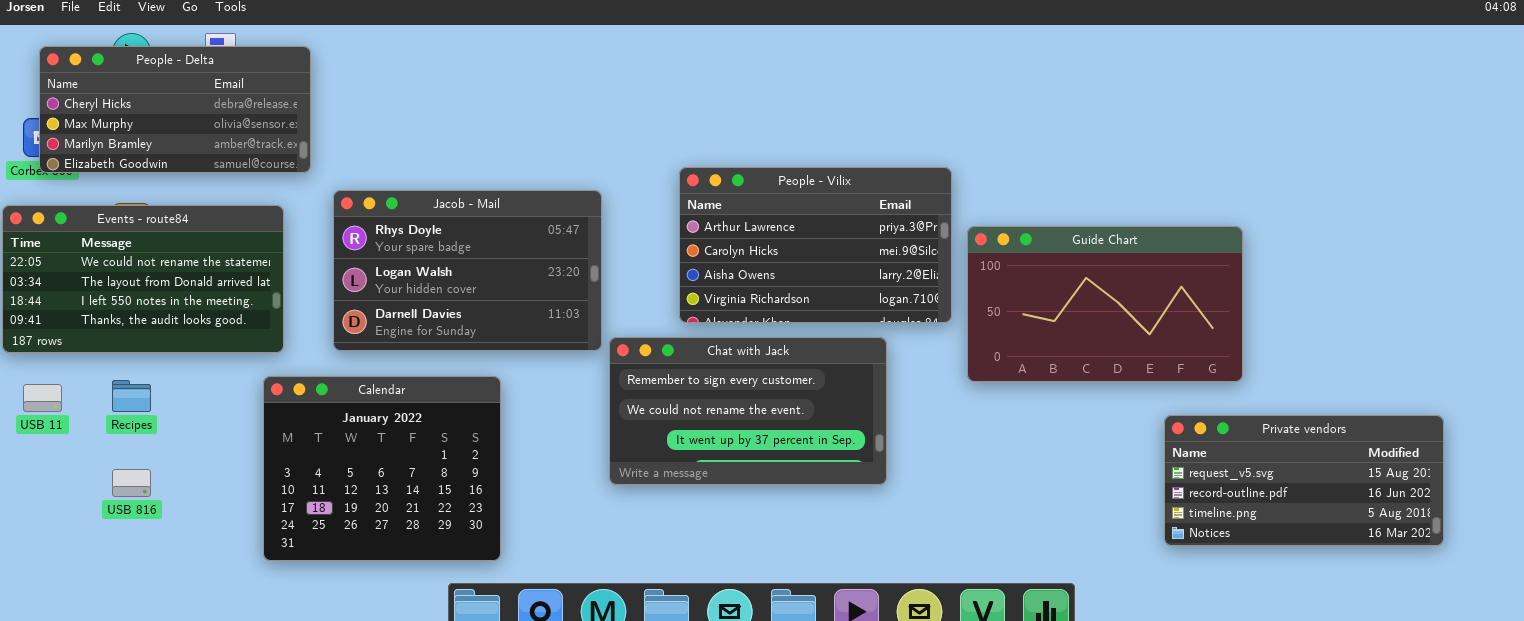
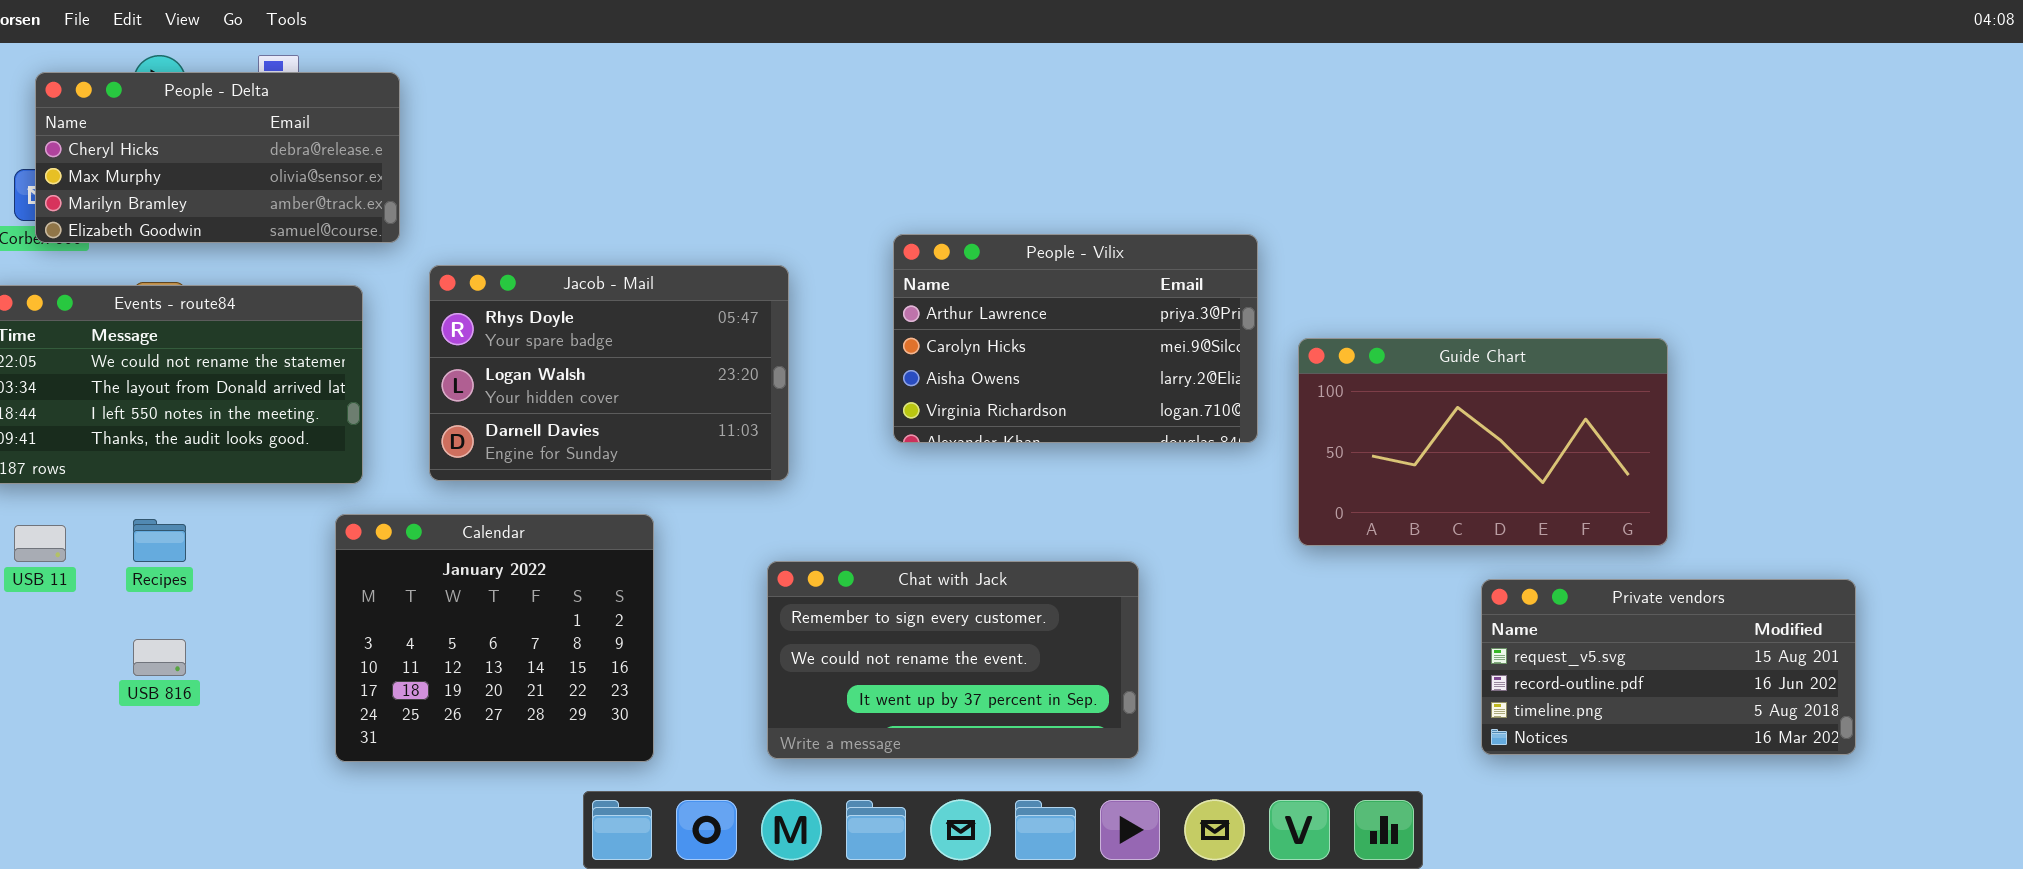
Guide Chart: [967,226,1243,382] -> [1298,338,1668,546], moved
Chat with Jack: [609,337,887,485] -> [767,561,1139,759], moved
Private vendors: [1164,415,1444,546] -> [1481,579,1856,755], moved

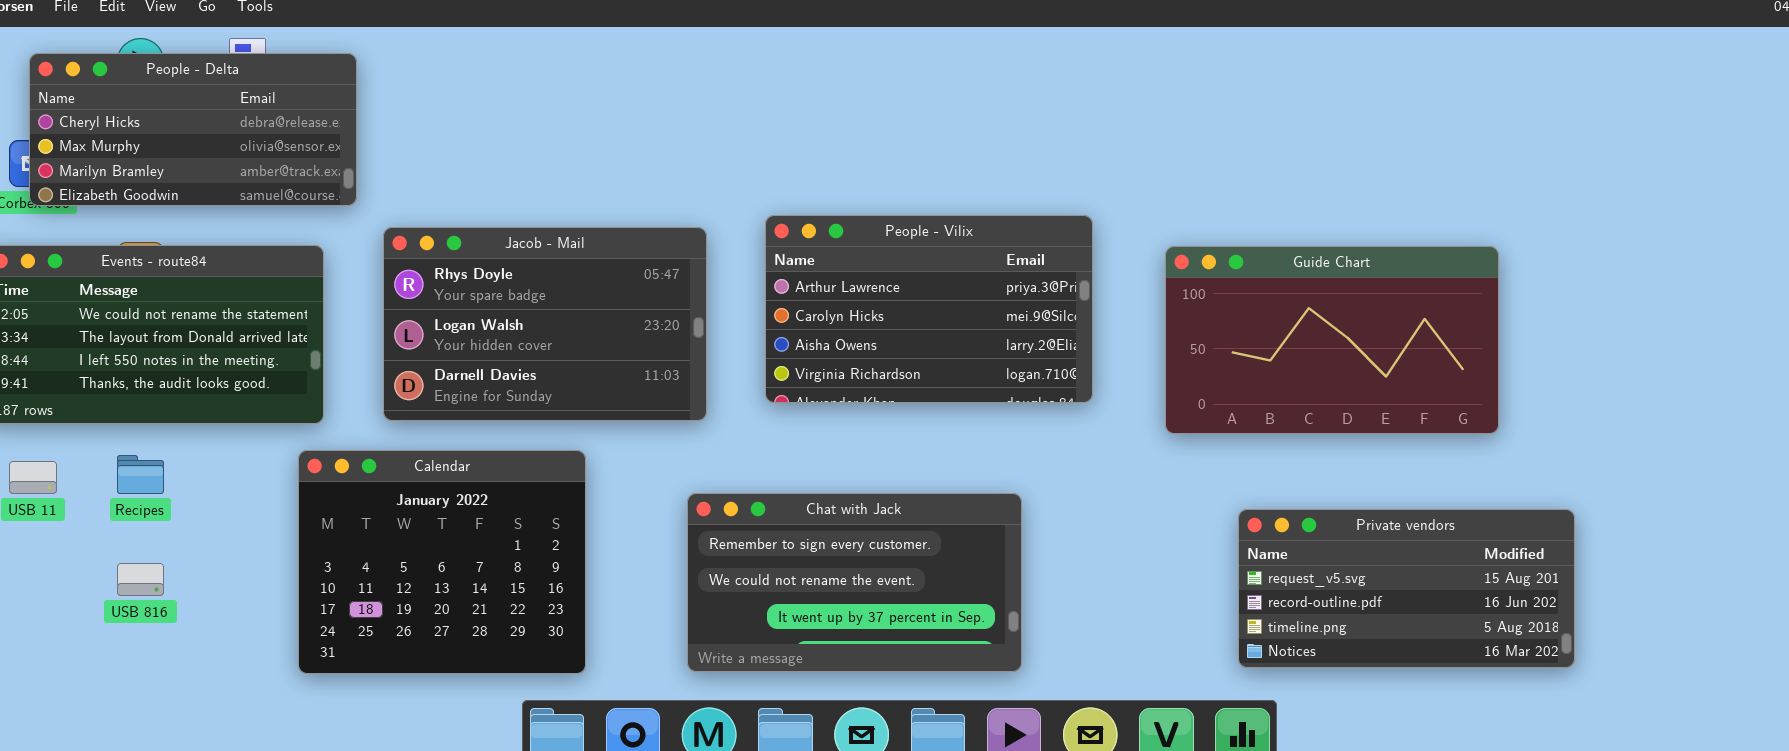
People - Vilix: [893,234,1258,443] -> [765,215,1093,403], moved
Guide Chart: [1298,338,1668,546] -> [1165,246,1499,434], moved
Private vendors: [1481,579,1856,755] -> [1238,509,1575,668], moved

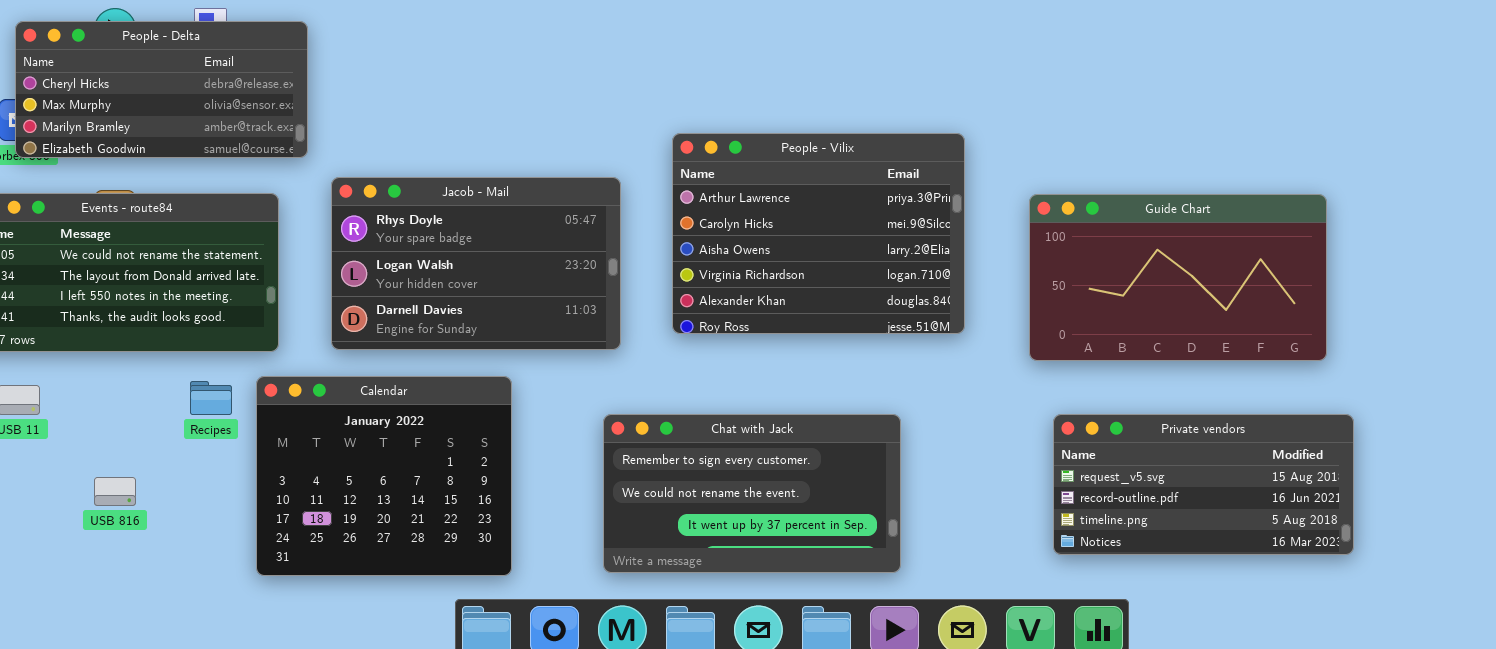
People - Vilix: [765,215,1093,403] -> [672,133,965,334], resized
Recipes: [117,455,164,494] -> [190,381,232,415], moved
Private vendors: [1238,509,1575,668] -> [1053,414,1354,555], moved

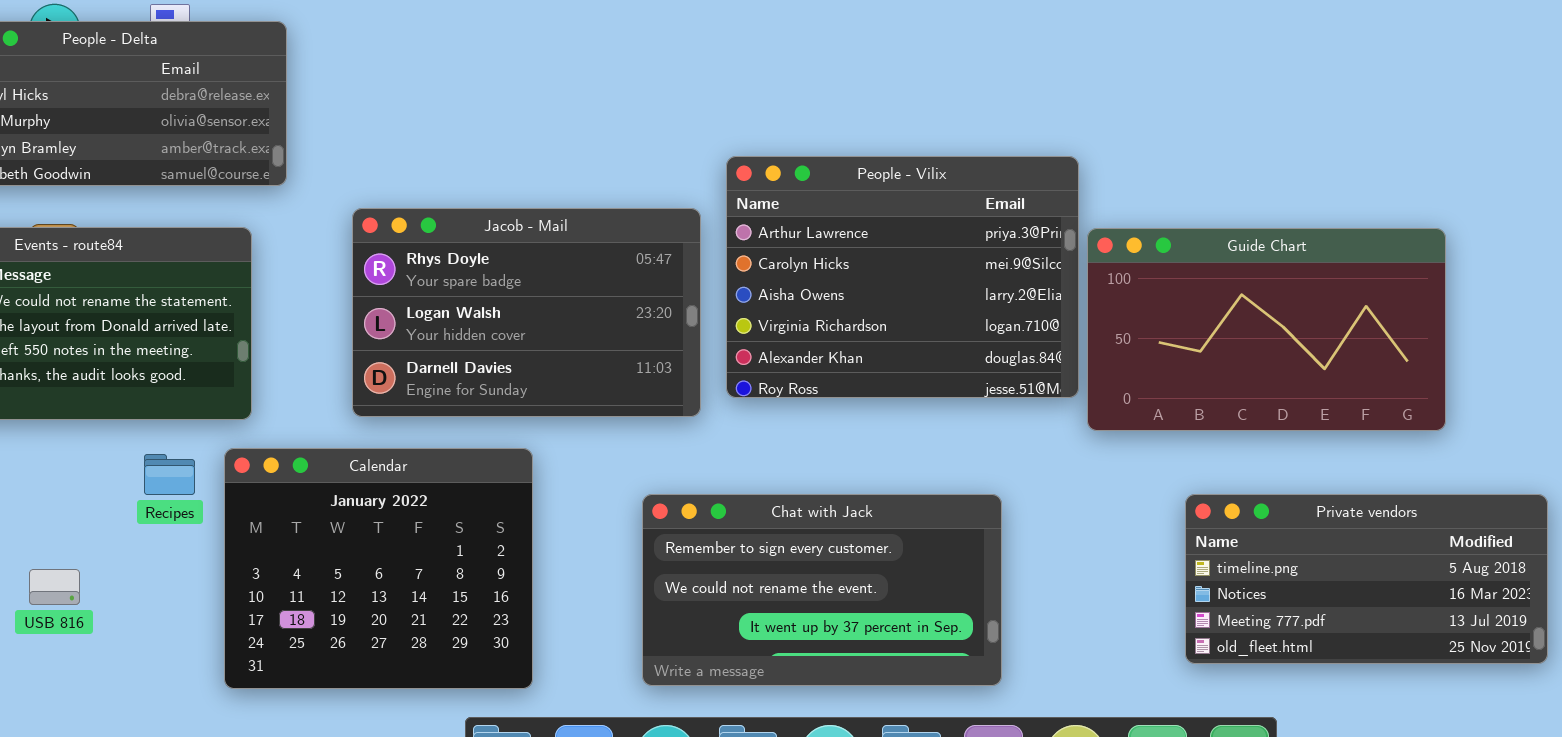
Jacob - Mail: [331,177,621,350] -> [352,208,701,417], moved
Guide Chart: [1029,194,1327,361] -> [1087,228,1446,431], moved
Private vendors: [1053,414,1354,555] -> [1185,494,1548,664], scrolled down 2 rows

